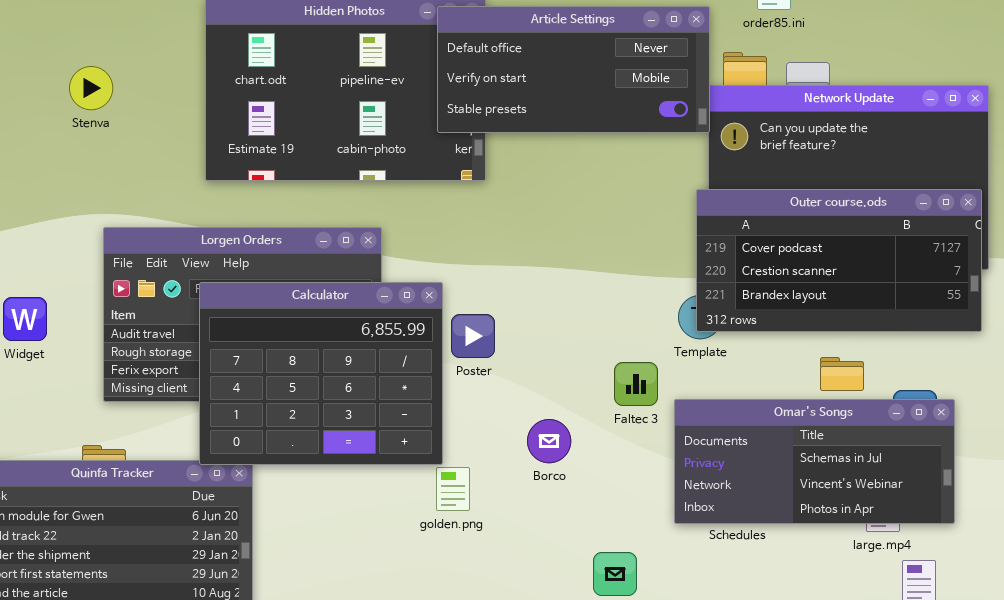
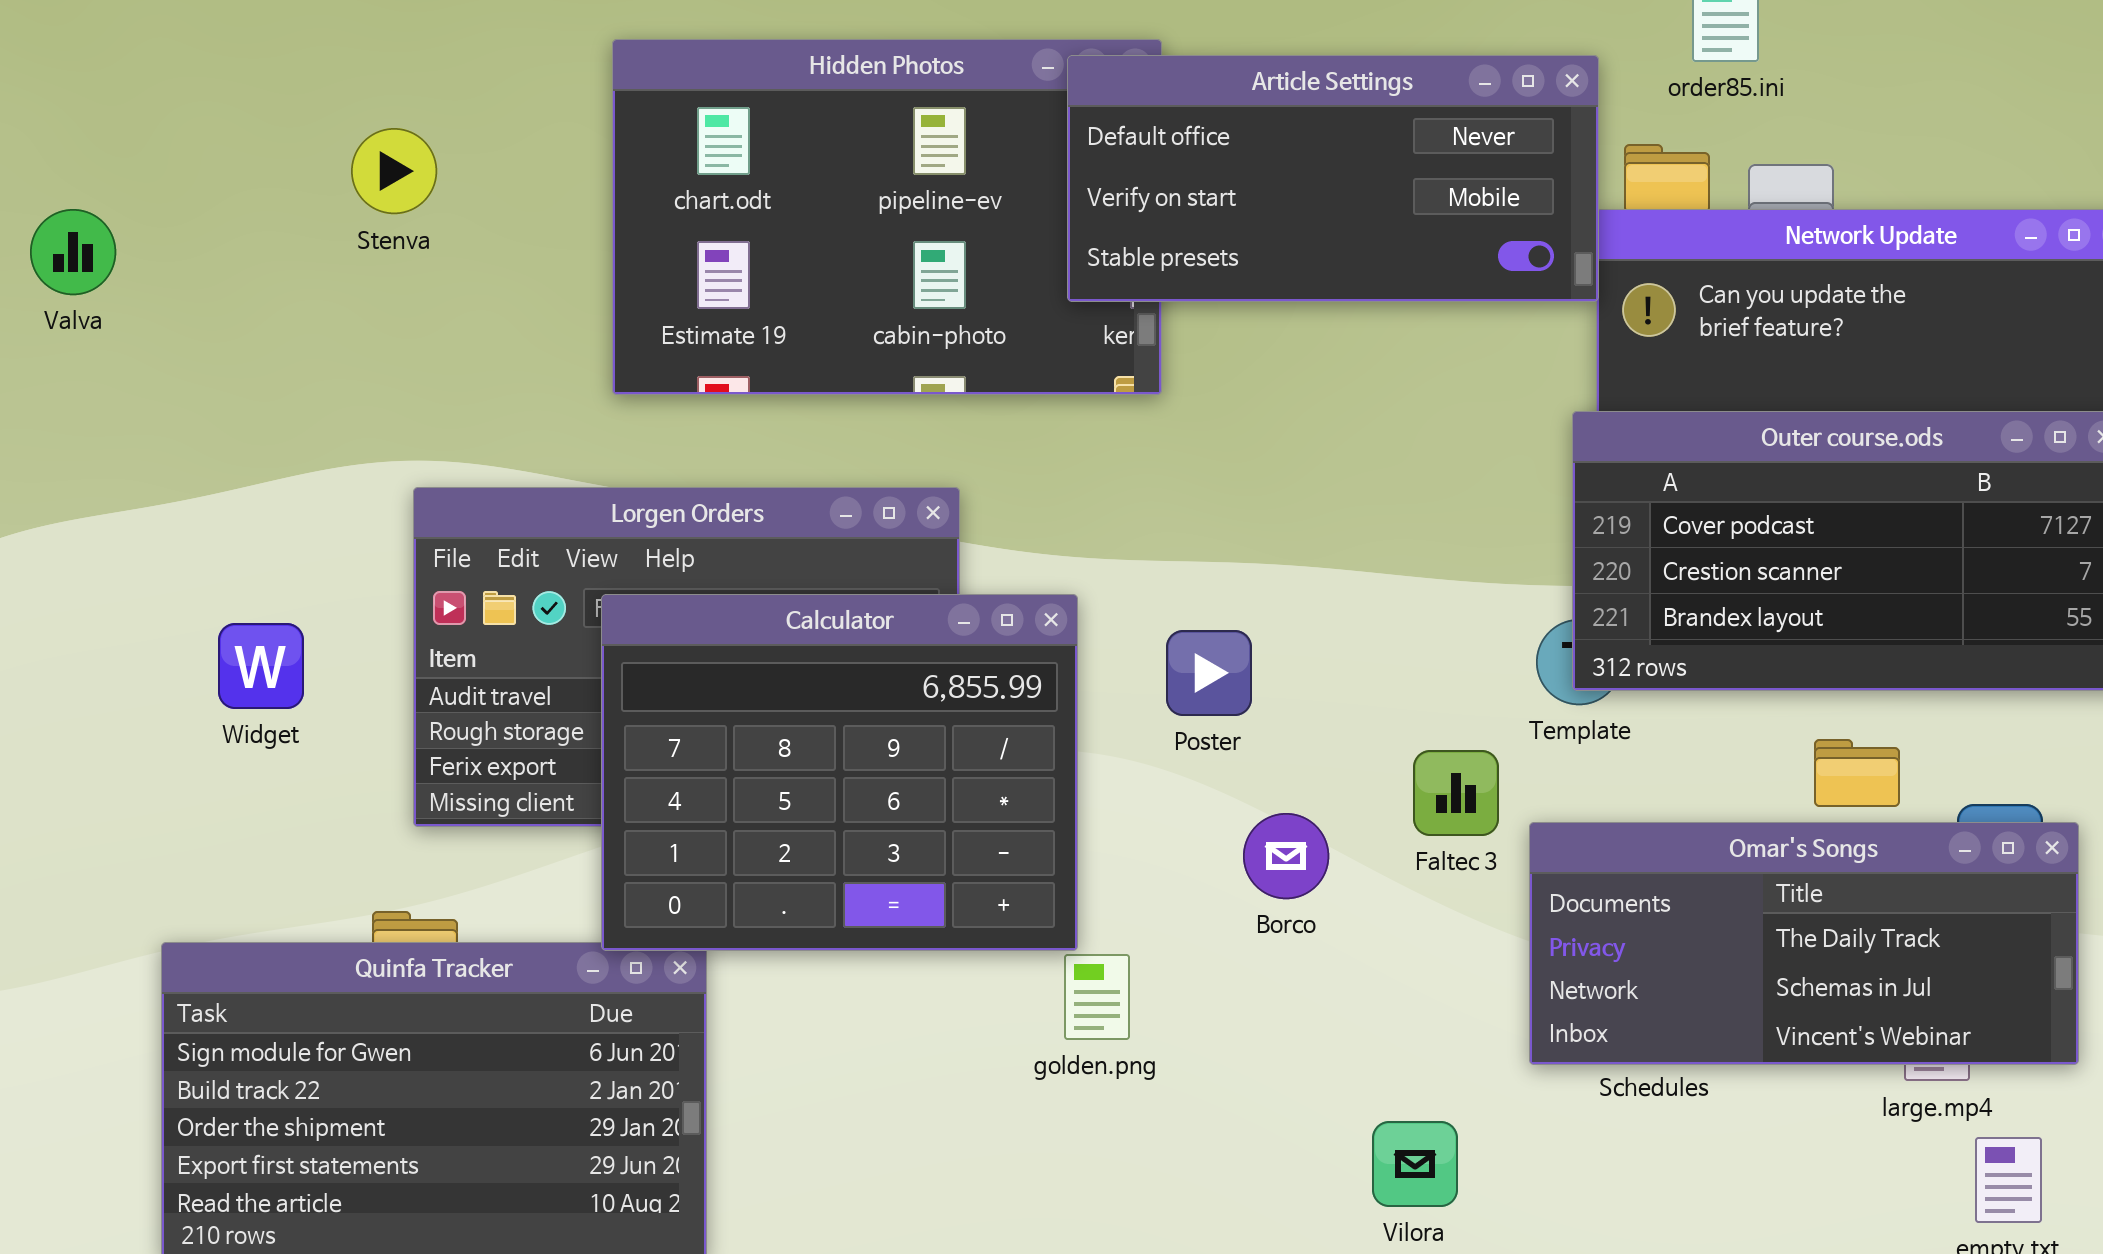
Stenva: [69,66,113,110] -> [351,128,437,214], moved
Poster: [451,314,495,358] -> [1166,630,1252,716], moved
Omar's Songs: [674,399,955,524] -> [1529,822,2079,1065], scrolled up 1 row
Borco: [527,419,571,463] -> [1243,813,1329,899], moved

